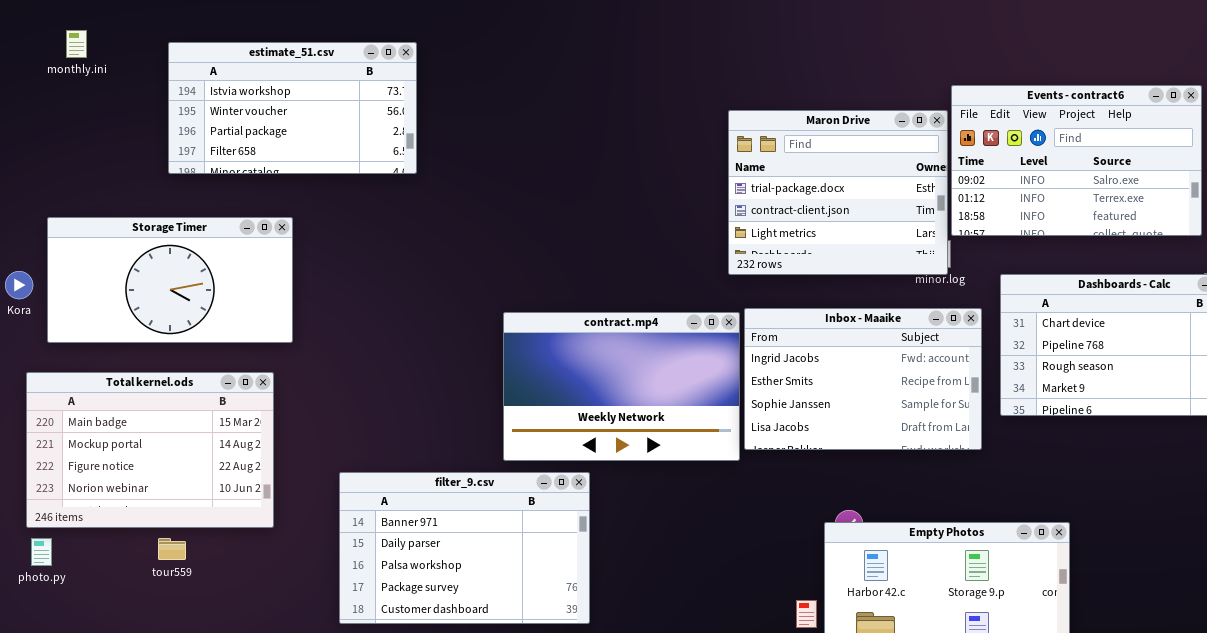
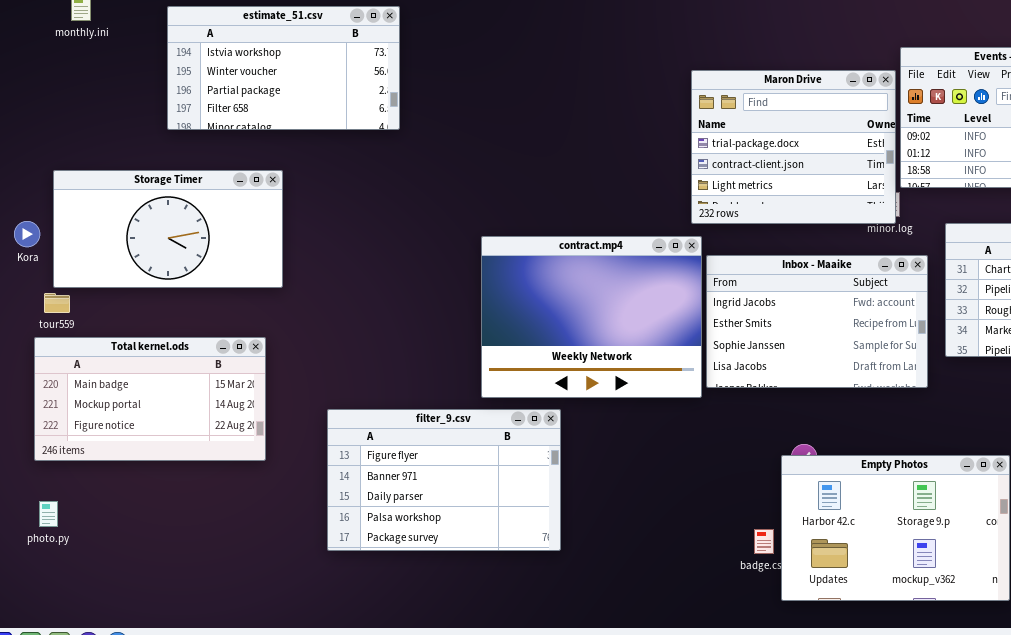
contract.mp4: [503,312,740,461] -> [481,236,702,398], resized
Total kernel.ods: [26,372,274,528] -> [34,337,266,461], resized
filter_9.csv: [339,472,590,624] -> [327,409,561,551], scrolled up 1 row
photo.py: [31,538,52,566] -> [39,501,58,527], moved
tour559: [158,538,186,560] -> [44,293,70,313], moved

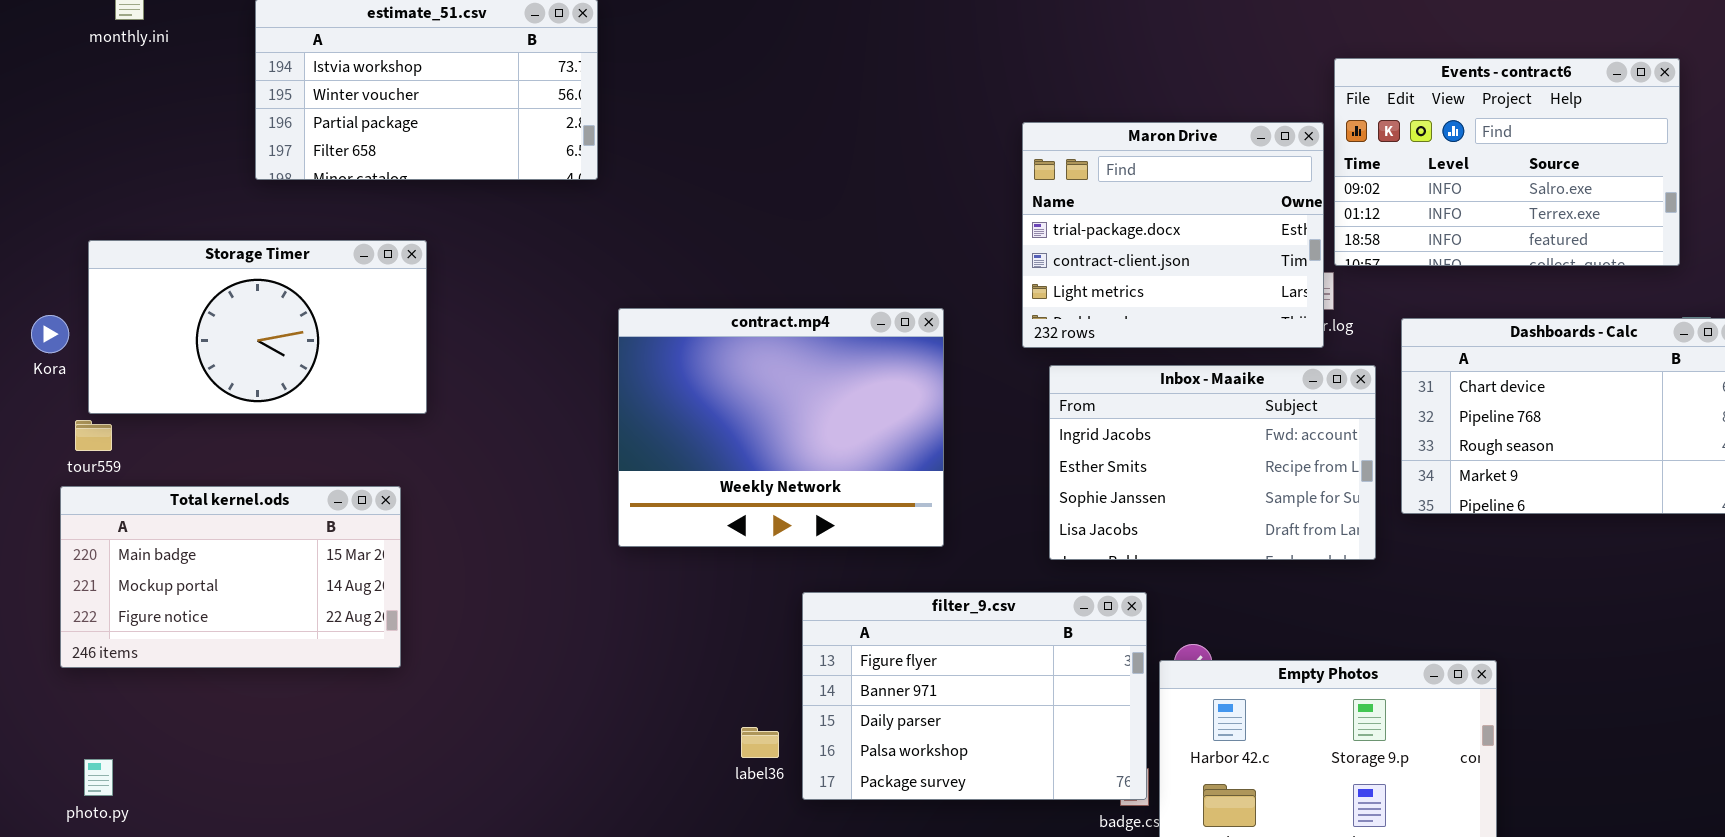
Maron Drive: [691,70,896,224] -> [1022,122,1324,348], moved
contract.mp4: [481,236,702,398] -> [618,308,944,547], moved
filter_9.csv: [327,409,561,551] -> [802,592,1147,800], moved
photo.py: [39,501,58,527] -> [84,759,113,796], moved

